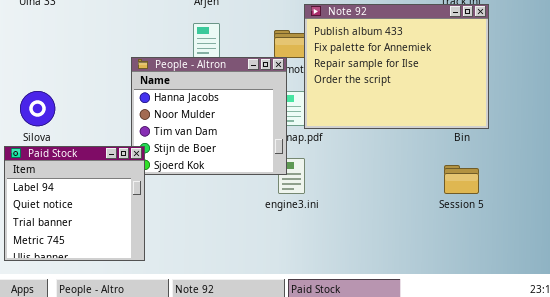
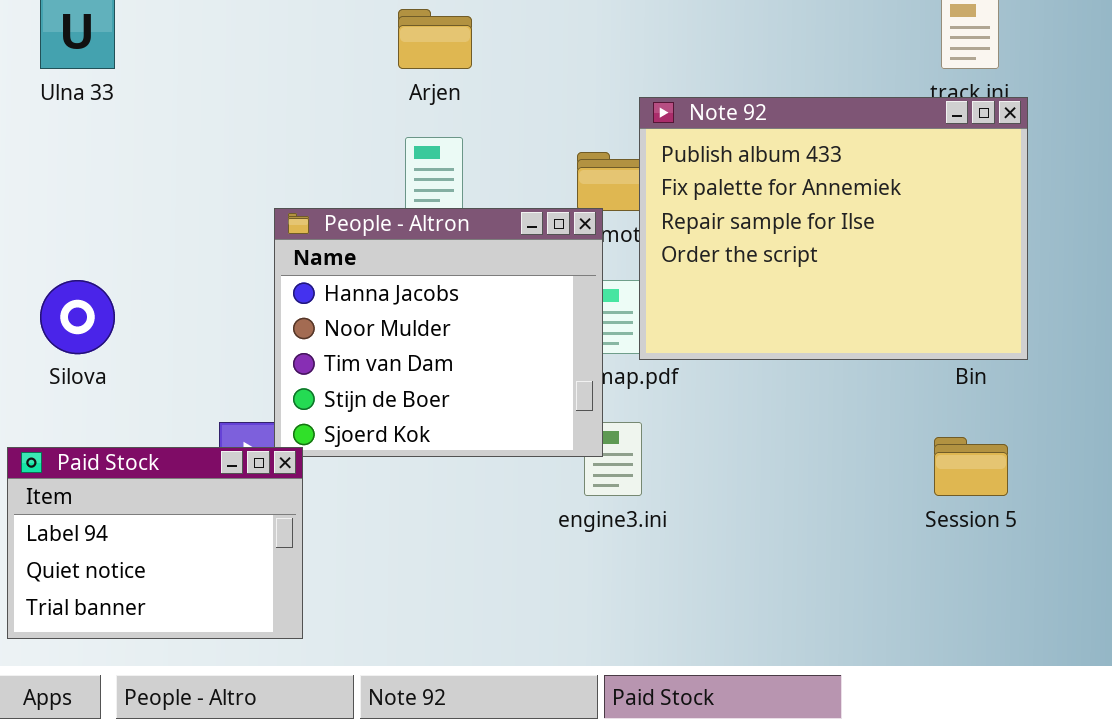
Paid Stock: [4,146,145,261] -> [7,447,303,639], resized

